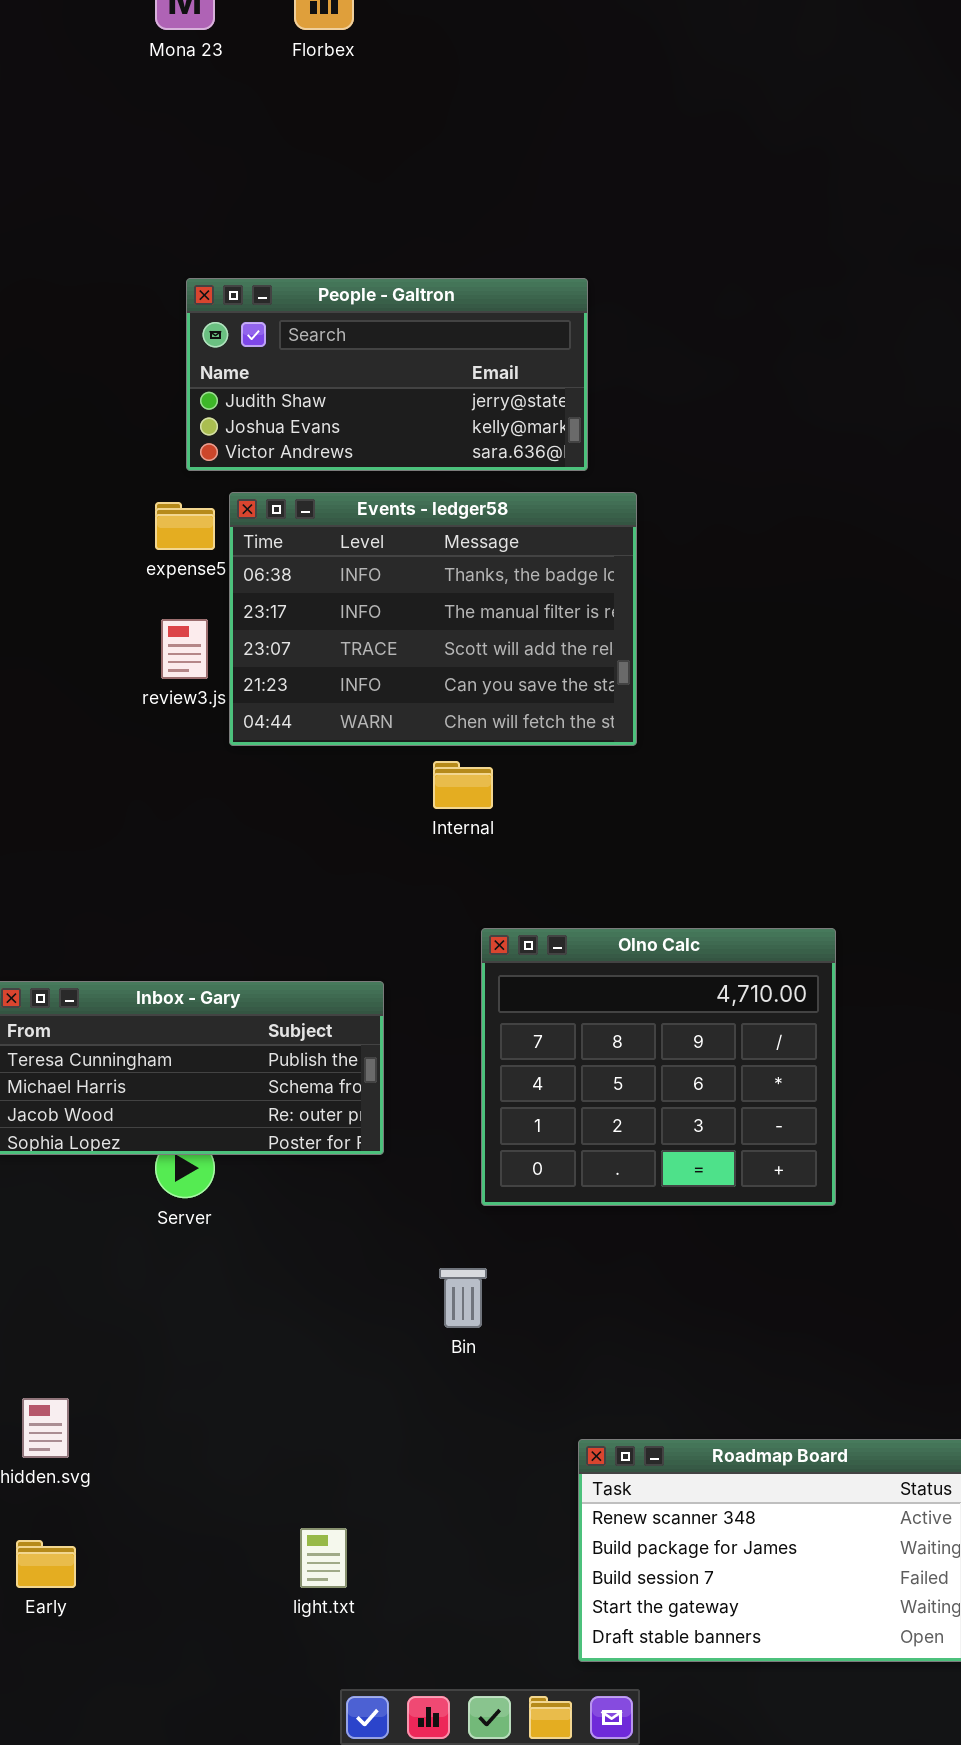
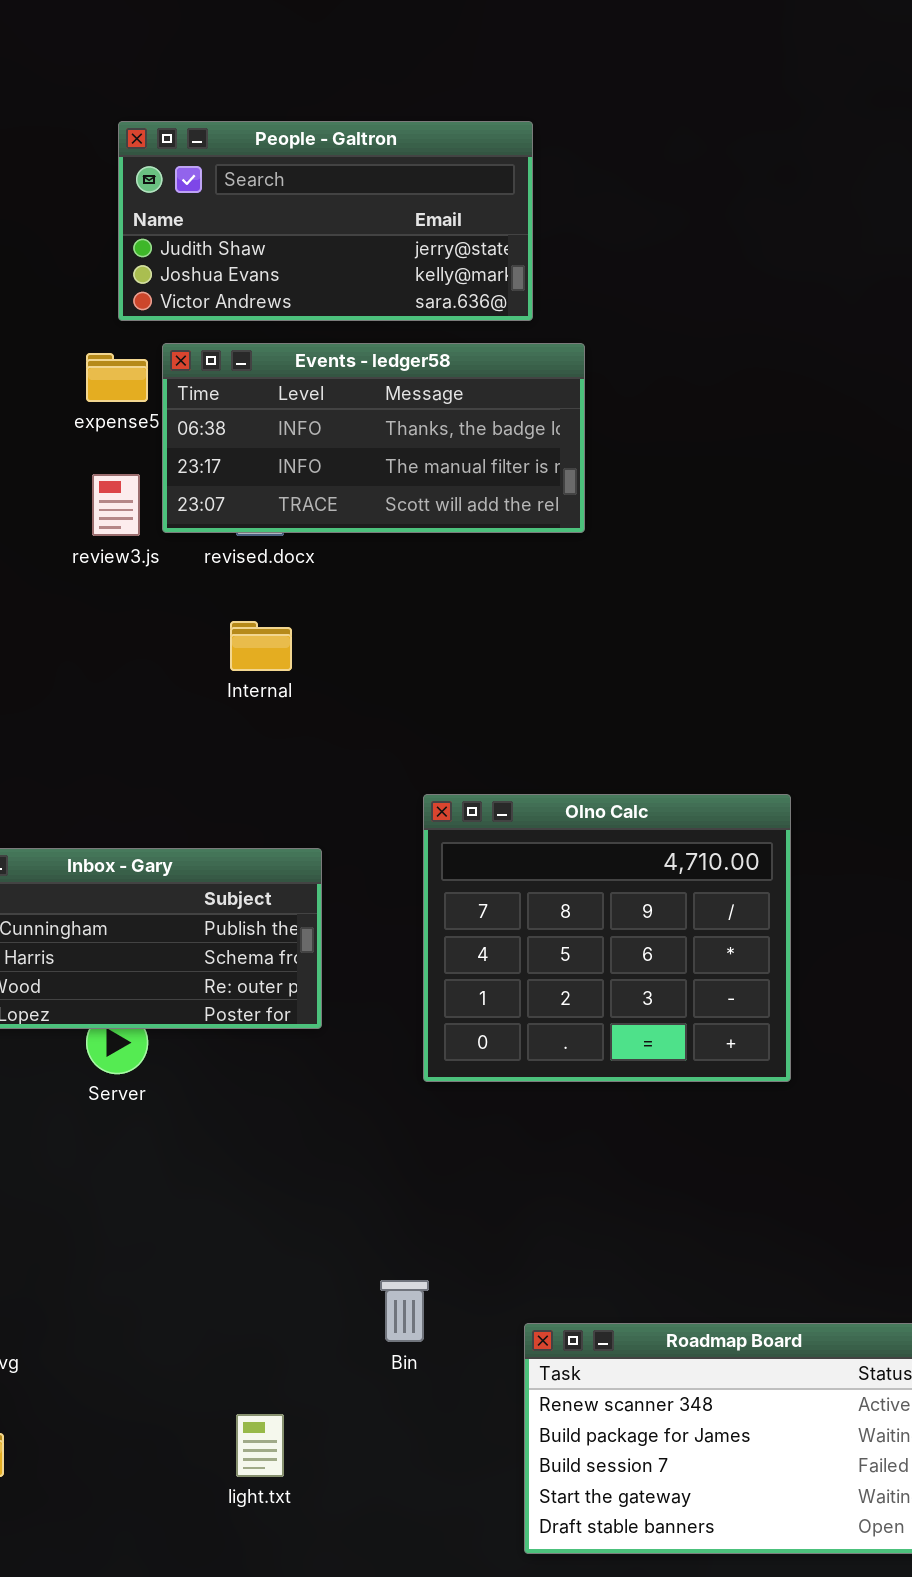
Events - ledger58: [229,492,637,746] -> [162,343,585,533], resized
Internal: [433,761,493,809] -> [230,621,292,671], moved
Bin: [439,1268,487,1328] -> [380,1280,429,1342], moved

